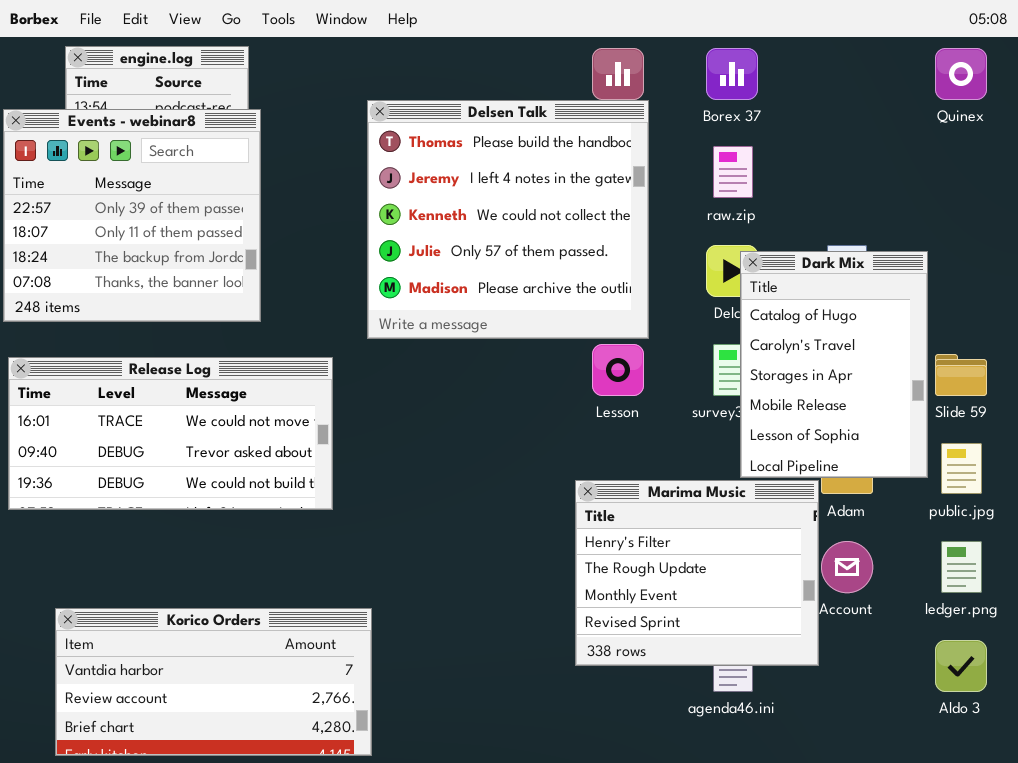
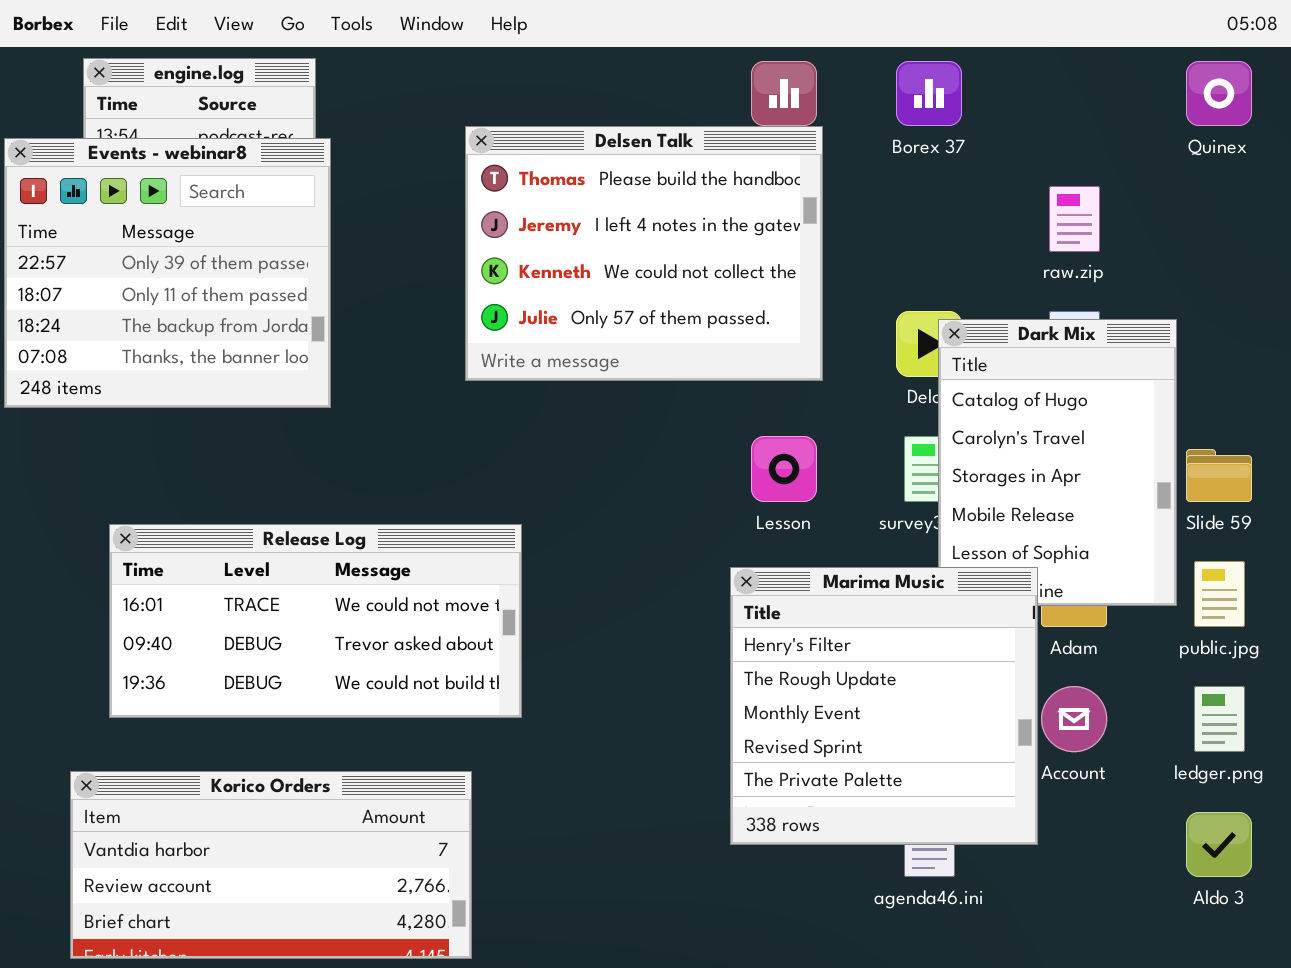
Delsen Talk: [367,100,649,339] -> [465,126,823,381], resized
raw.zip: [713,146,753,198] -> [1049,186,1100,252], moved
Release Log: [8,357,333,510] -> [109,524,522,718], moved
Marima Music: [575,480,819,666] -> [730,567,1038,845], resized

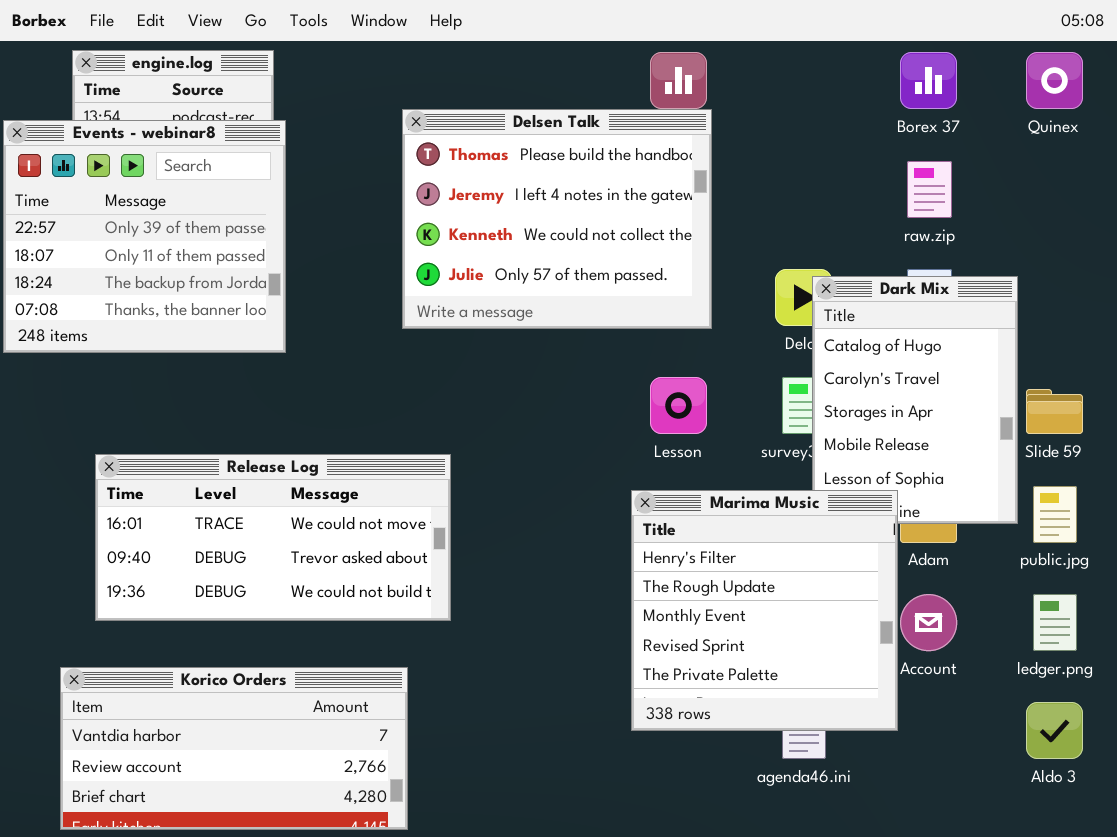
Borex 37: [896,61,962,126] -> [900,52,957,109], moved

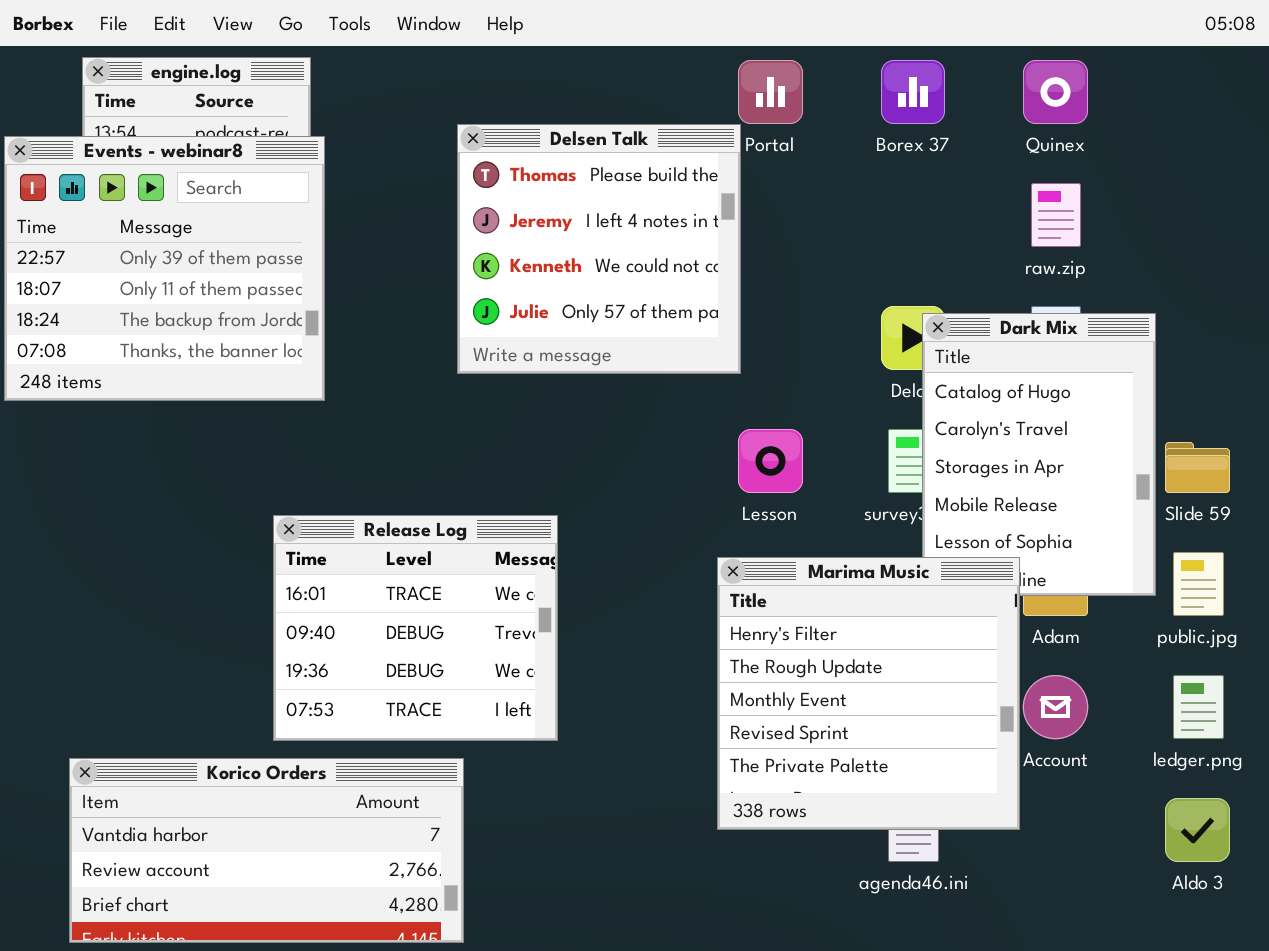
Borex 37: [900,52,957,109] -> [881,60,945,124], moved
Quinex: [1026,52,1083,109] -> [1023,60,1088,124], moved
Delsen Talk: [402,109,712,329] -> [457,124,741,374], resized
Release Log: [95,454,451,621] -> [273,515,558,741], moved, resized

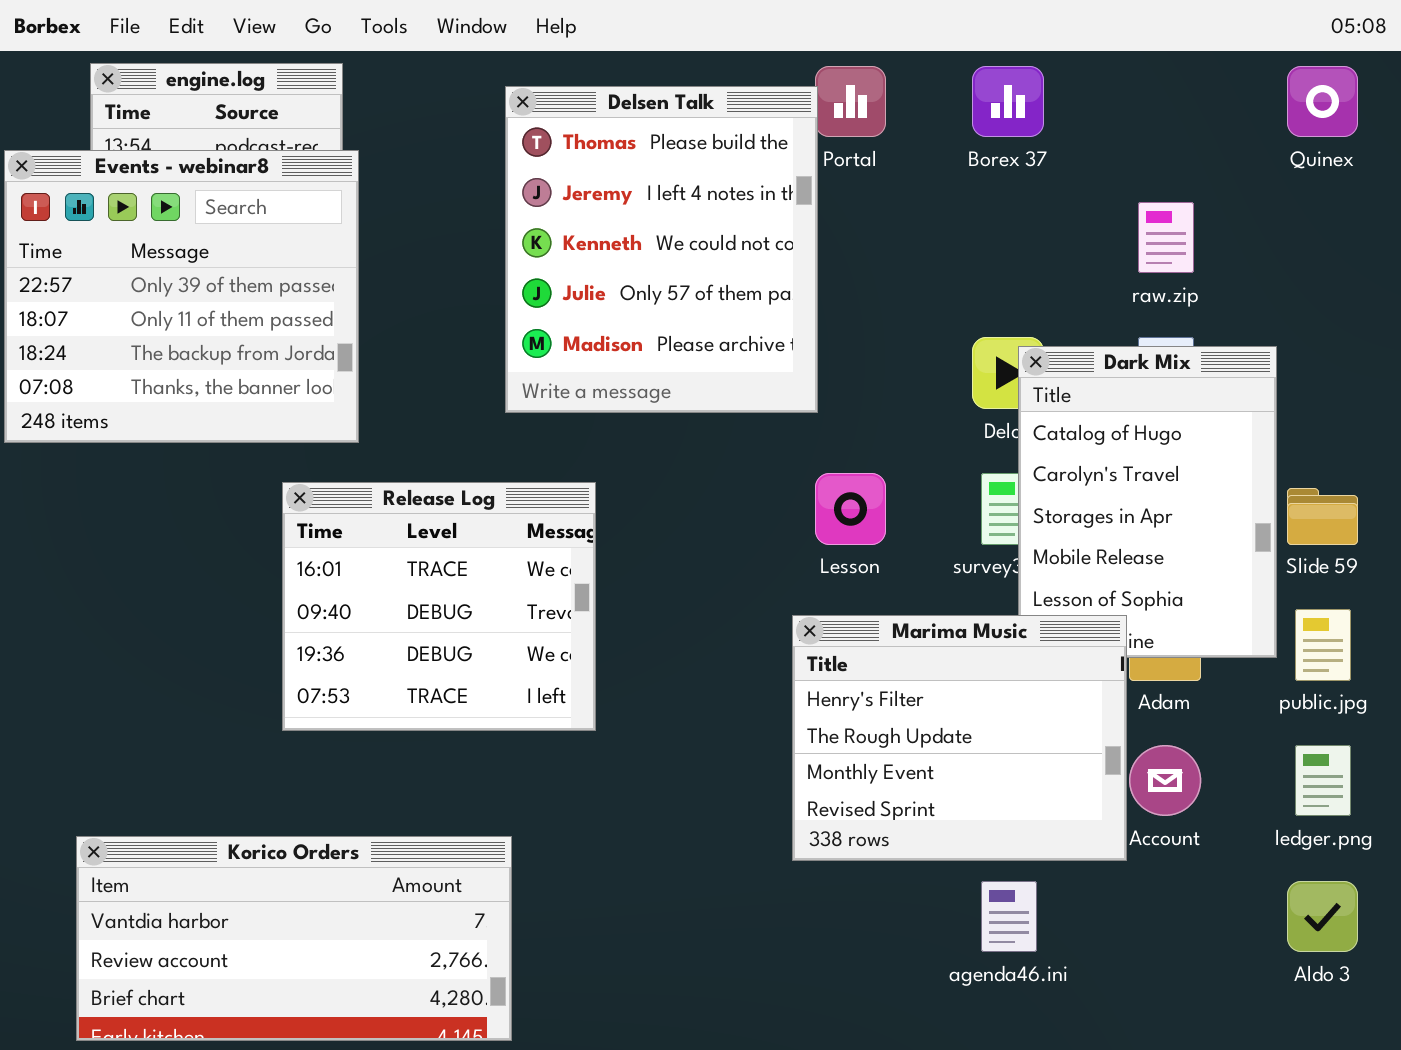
Quinex: [1023,60,1088,124] -> [1287,66,1358,137], moved
Delsen Talk: [457,124,741,374] -> [505,86,818,413], resized
Release Log: [273,515,558,741] -> [282,482,596,731], moved
Marima Music: [717,557,1020,830] -> [792,615,1127,861], resized

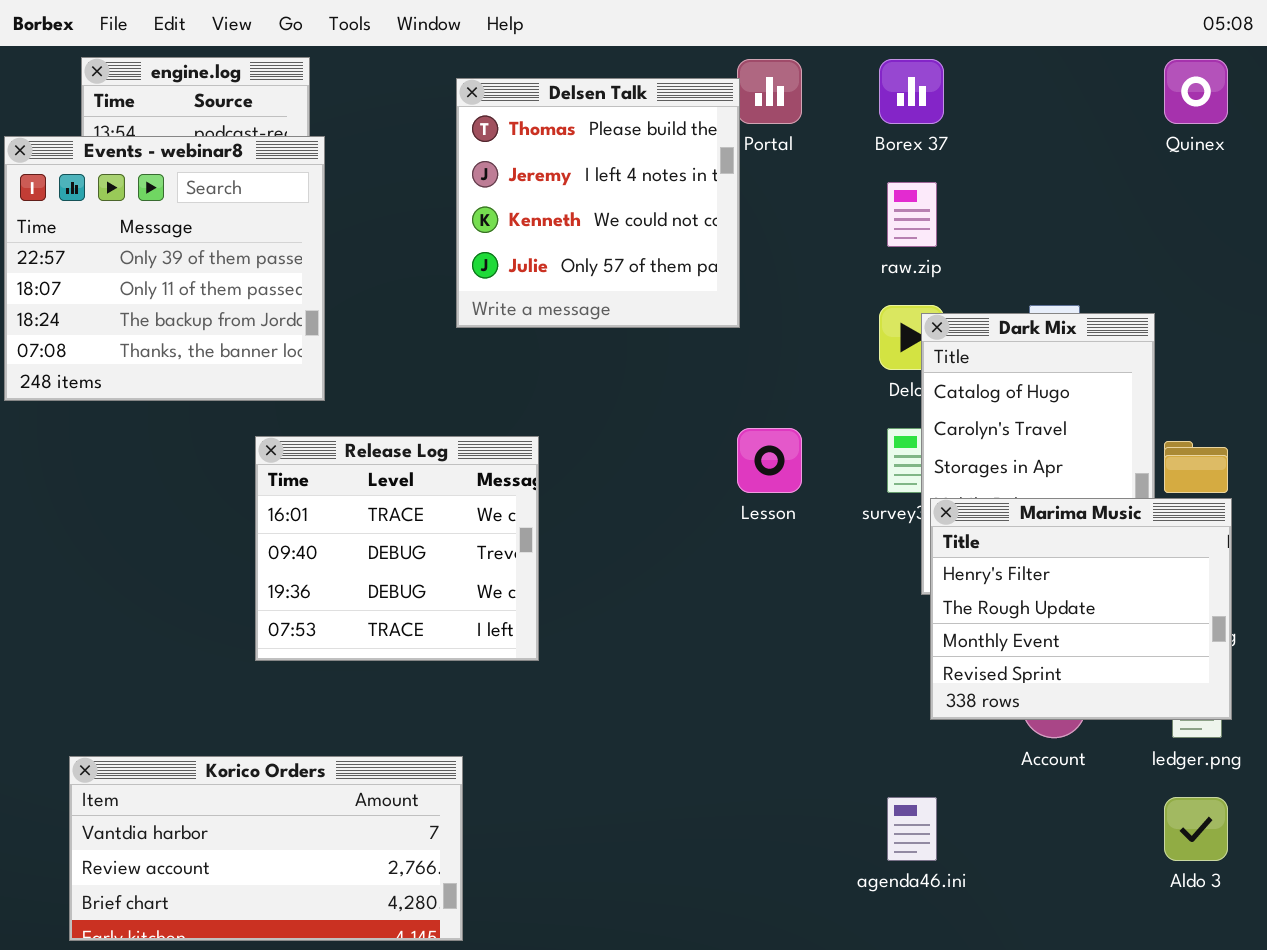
Delsen Talk: [505,86,818,413] -> [456,78,740,328], resized
raw.zip: [1138,202,1194,273] -> [887,182,937,247], moved
Marima Music: [792,615,1127,861] -> [930,498,1232,720], moved

